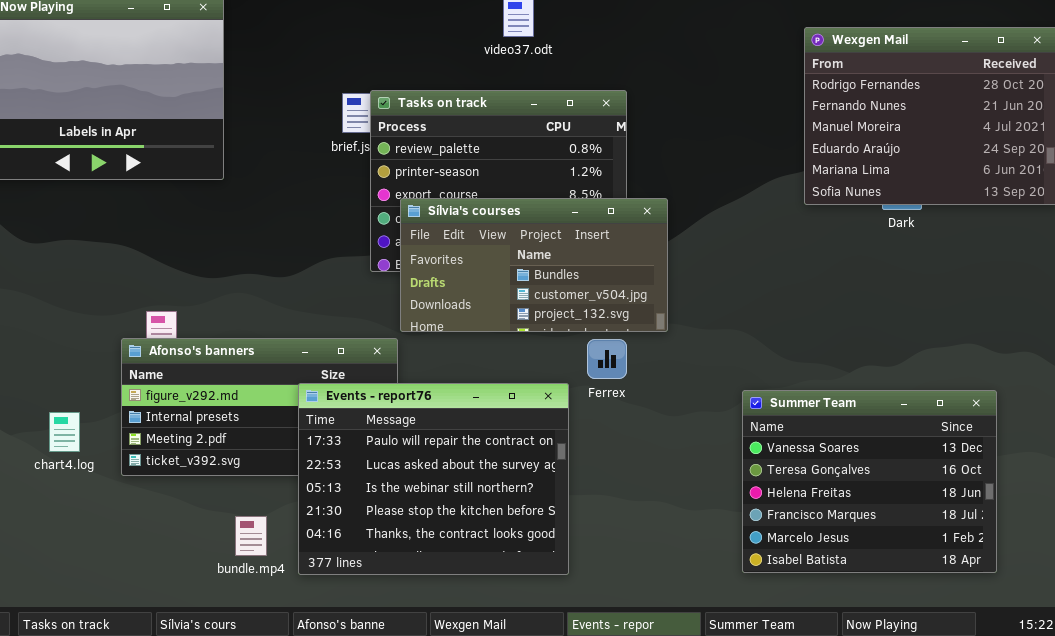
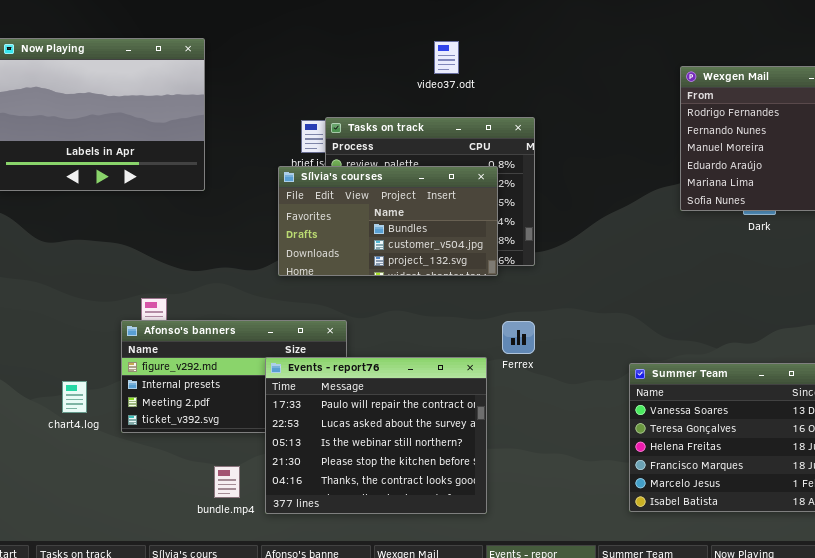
Sílvia's courses: [400,198,668,332] -> [278,166,498,276], moved

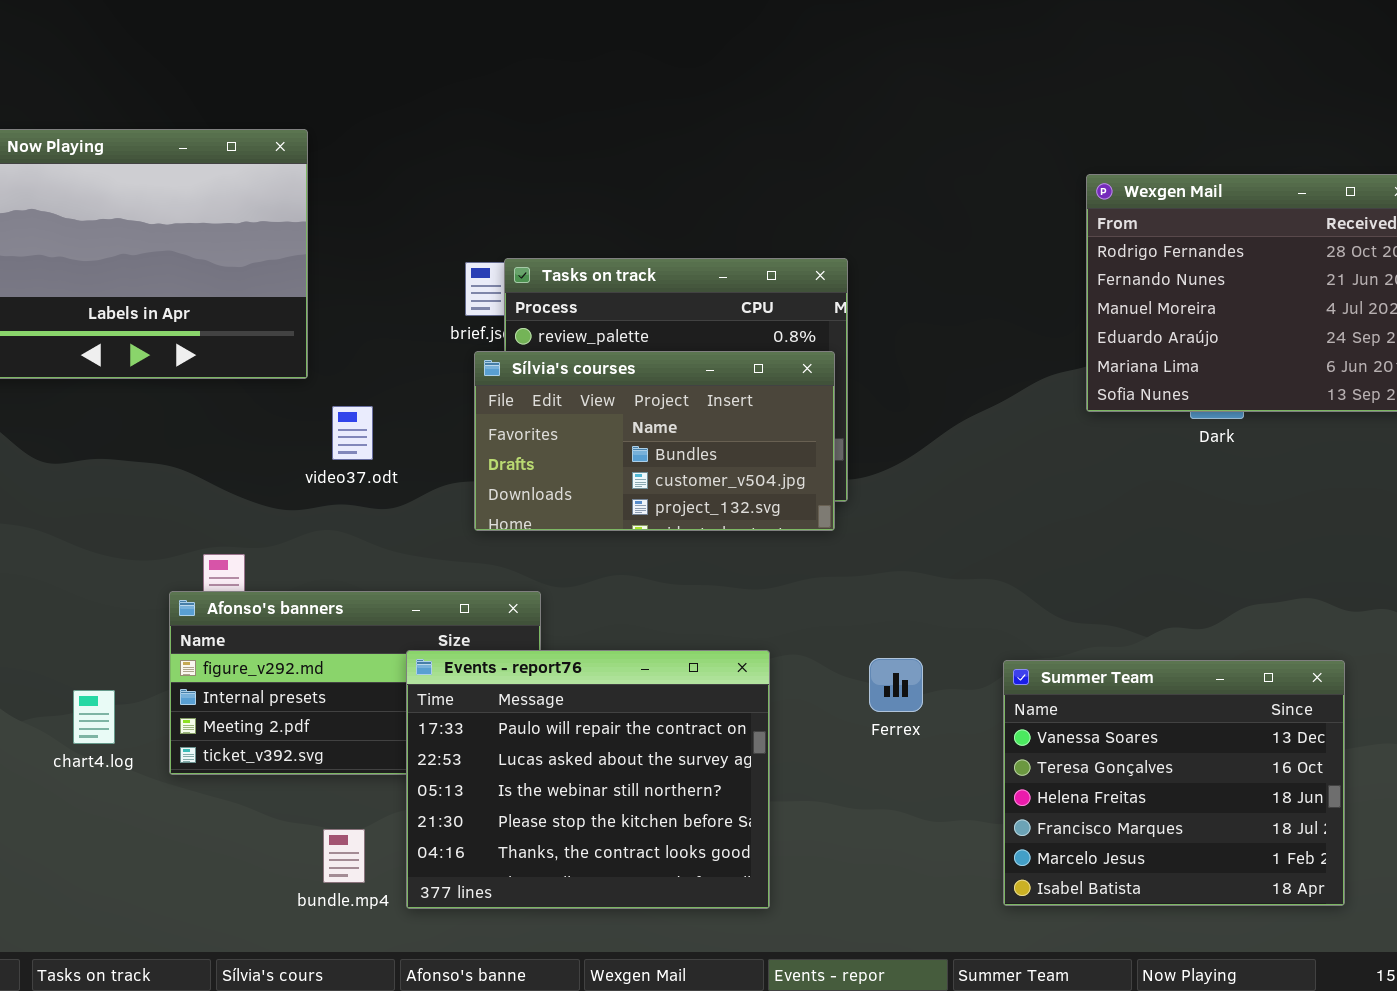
video37.odt: [434,41,459,74] -> [332,406,373,460], moved
Sílvia's courses: [278,166,498,276] -> [474,351,835,531], moved
Ferrex: [502,321,535,354] -> [869,658,923,712], moved

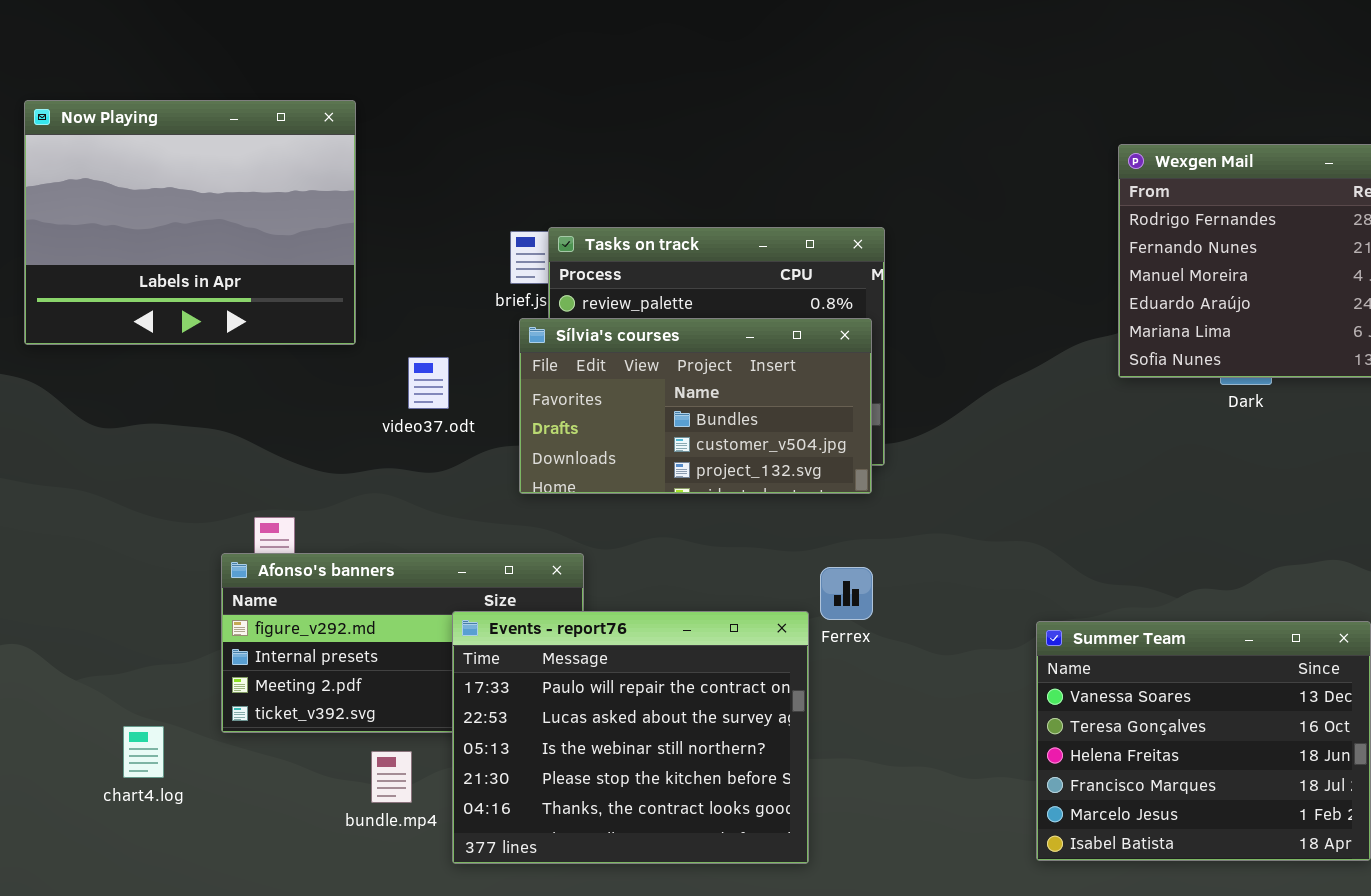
video37.odt: [332,406,373,460] -> [408,357,449,409], moved
Ferrex: [869,658,923,712] -> [820,567,873,620], moved
chart4.log: [73,690,115,744] -> [123,726,164,778], moved
bundle.mp4: [323,829,365,883] -> [371,751,412,803], moved

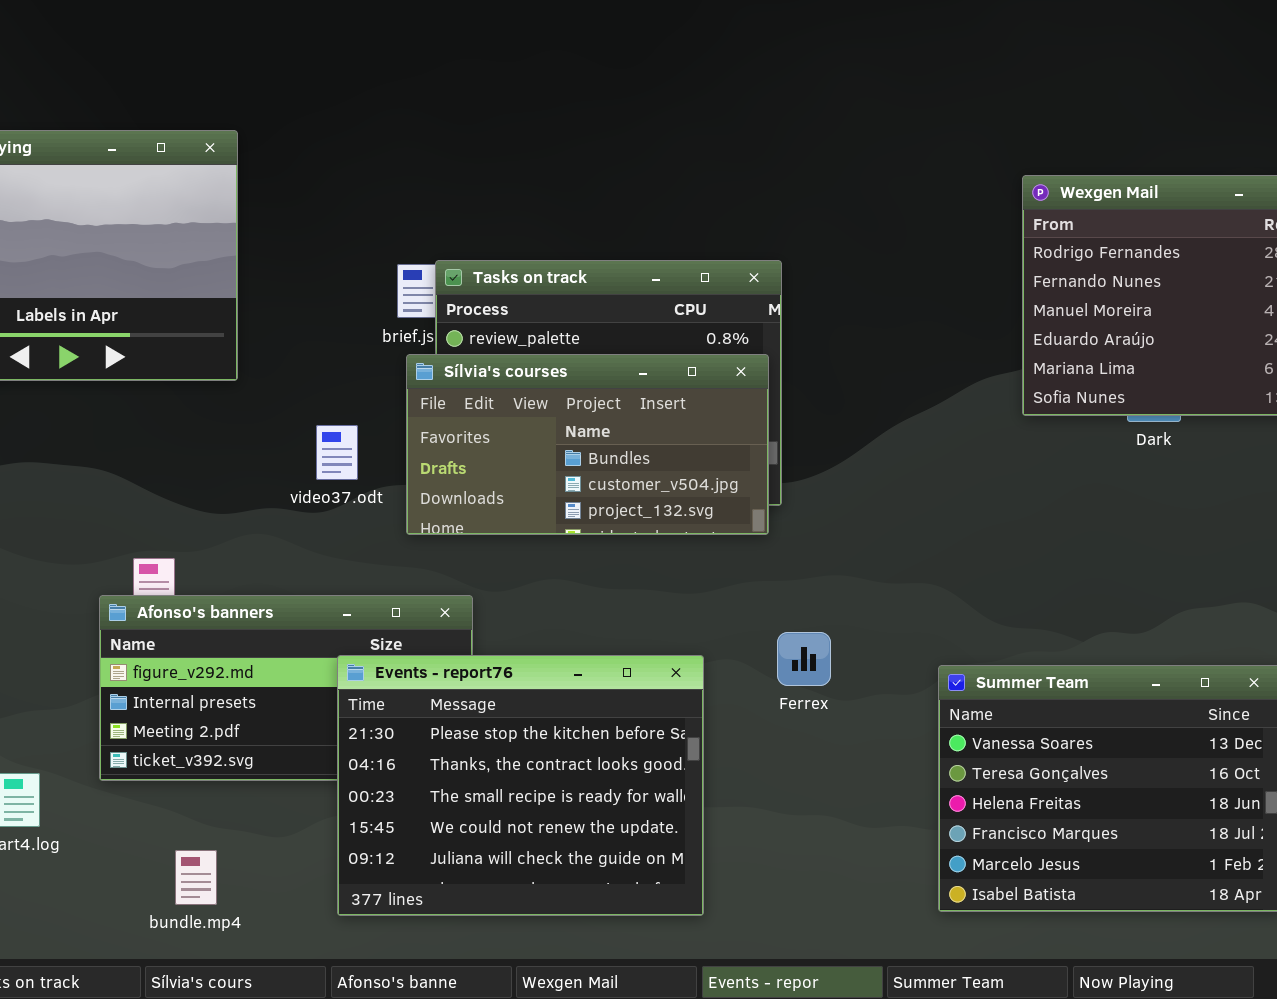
video37.odt: [408,357,449,409] -> [316,425,358,480], moved
Ferrex: [820,567,873,620] -> [777,632,831,686], moved
Events - report76: [452,611,809,864] -> [337,655,704,916], scrolled down 3 rows
bundle.mp4: [371,751,412,803] -> [175,850,217,905], moved

